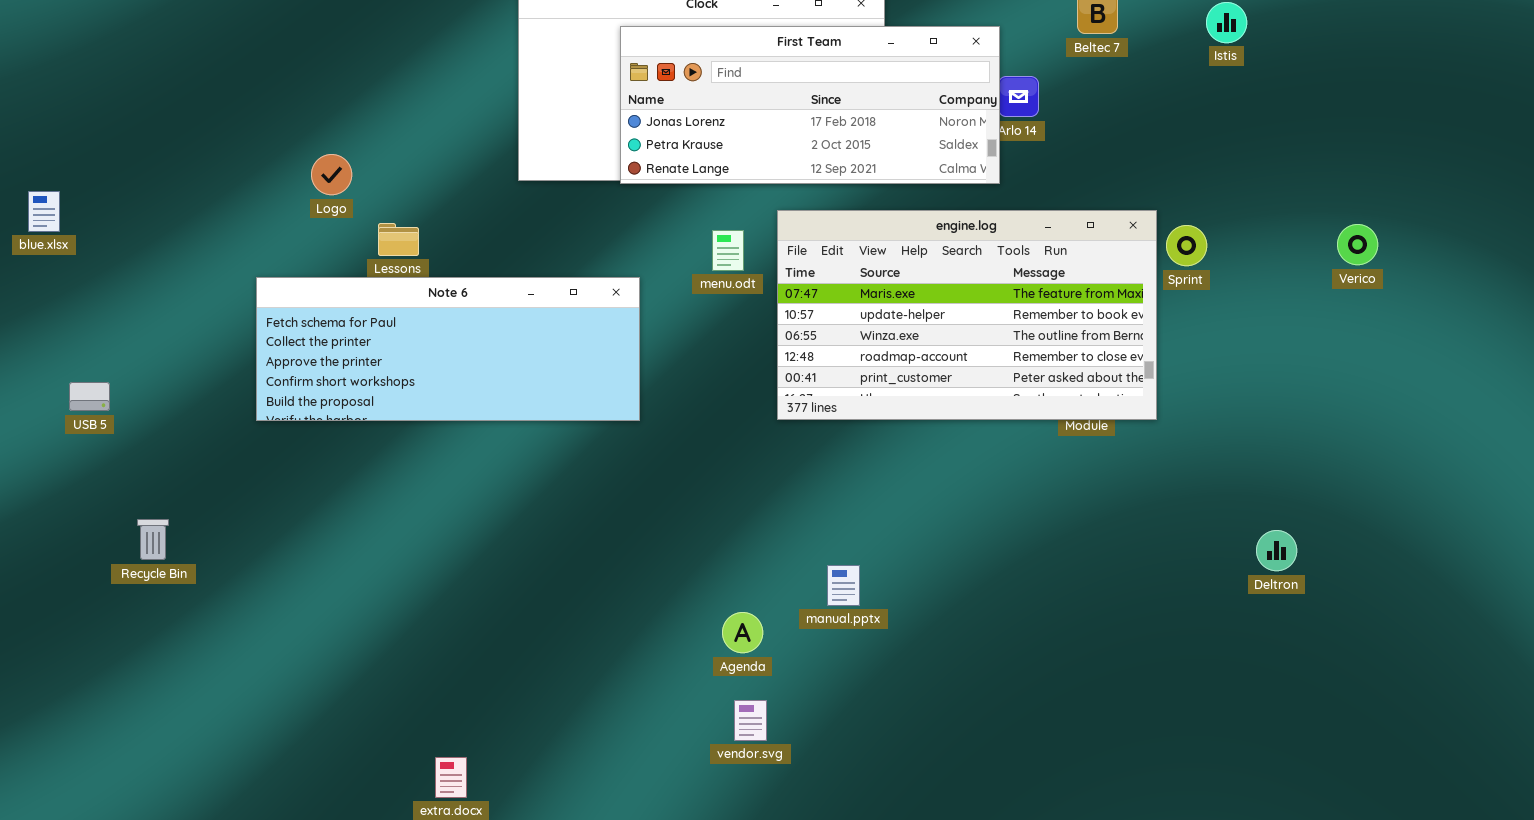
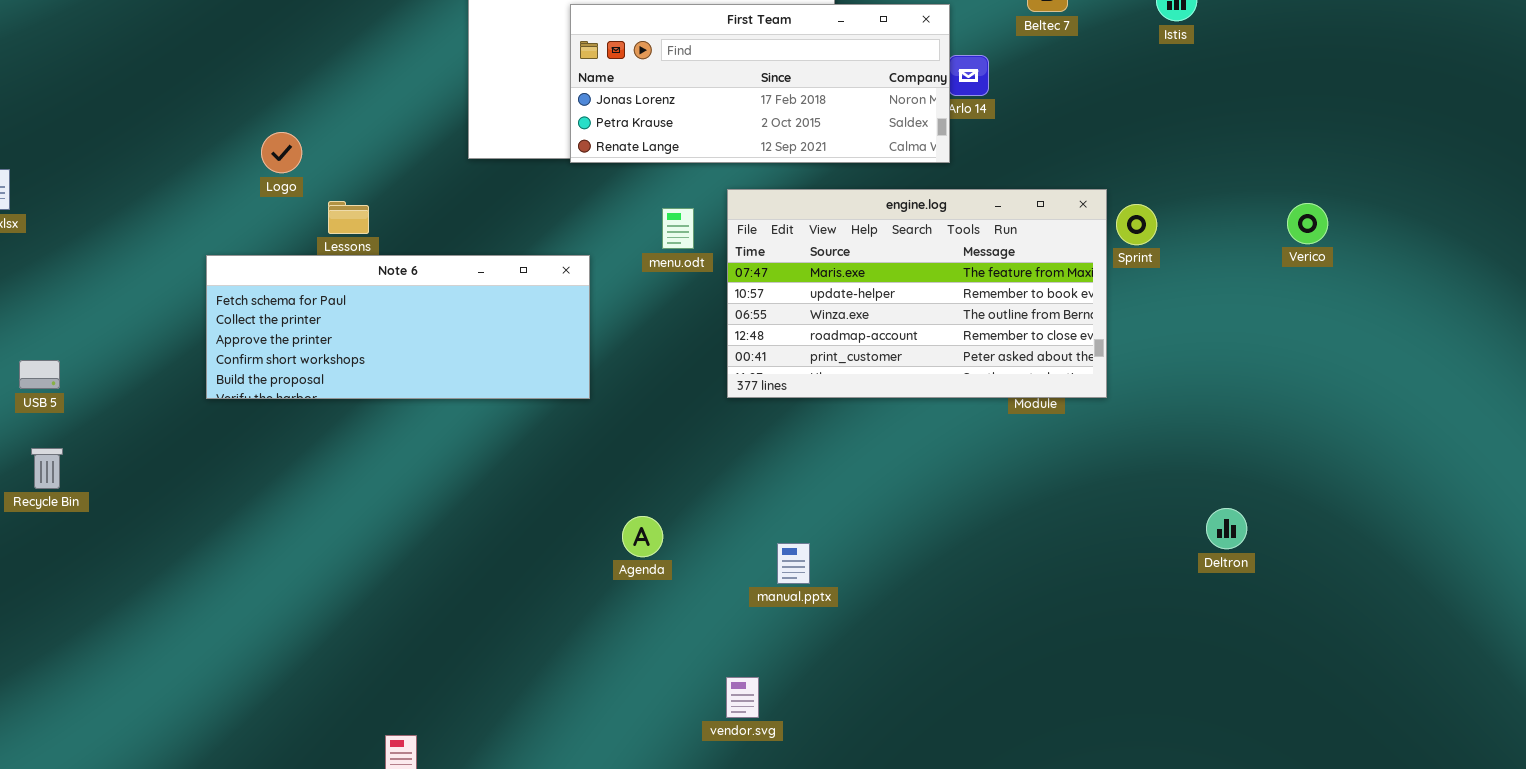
Recycle Bin: [137,519,169,560] -> [31,448,63,489], moved
Agenda: [722,612,763,653] -> [622,516,663,557], moved
vendor.svg: [734,700,767,741] -> [726,677,759,718], moved

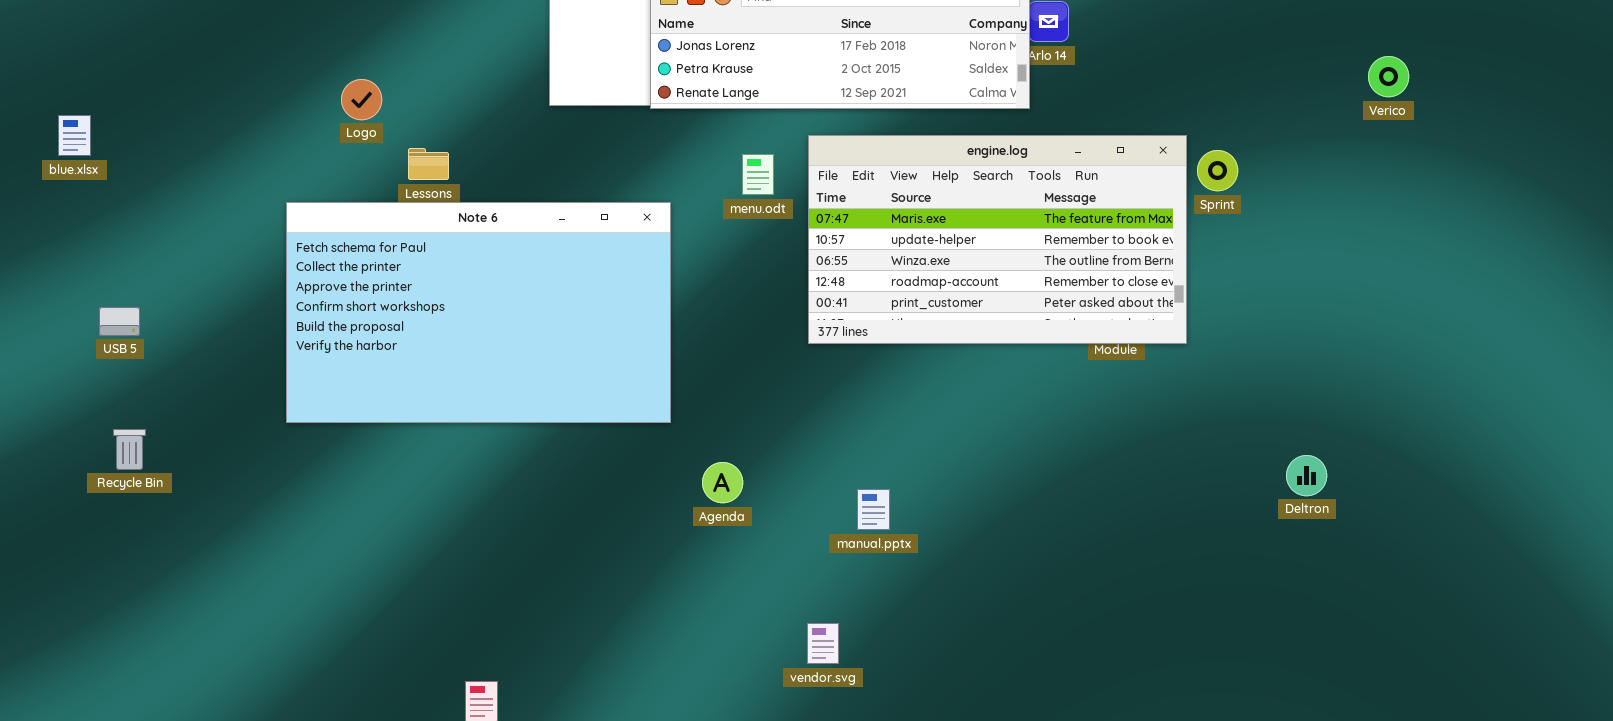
Verico: [1287,203,1328,244] -> [1368,56,1409,97], moved
Note 6: [206,255,590,399] -> [286,202,671,423], resized
Recycle Bin: [31,448,63,489] -> [113,429,146,470], moved

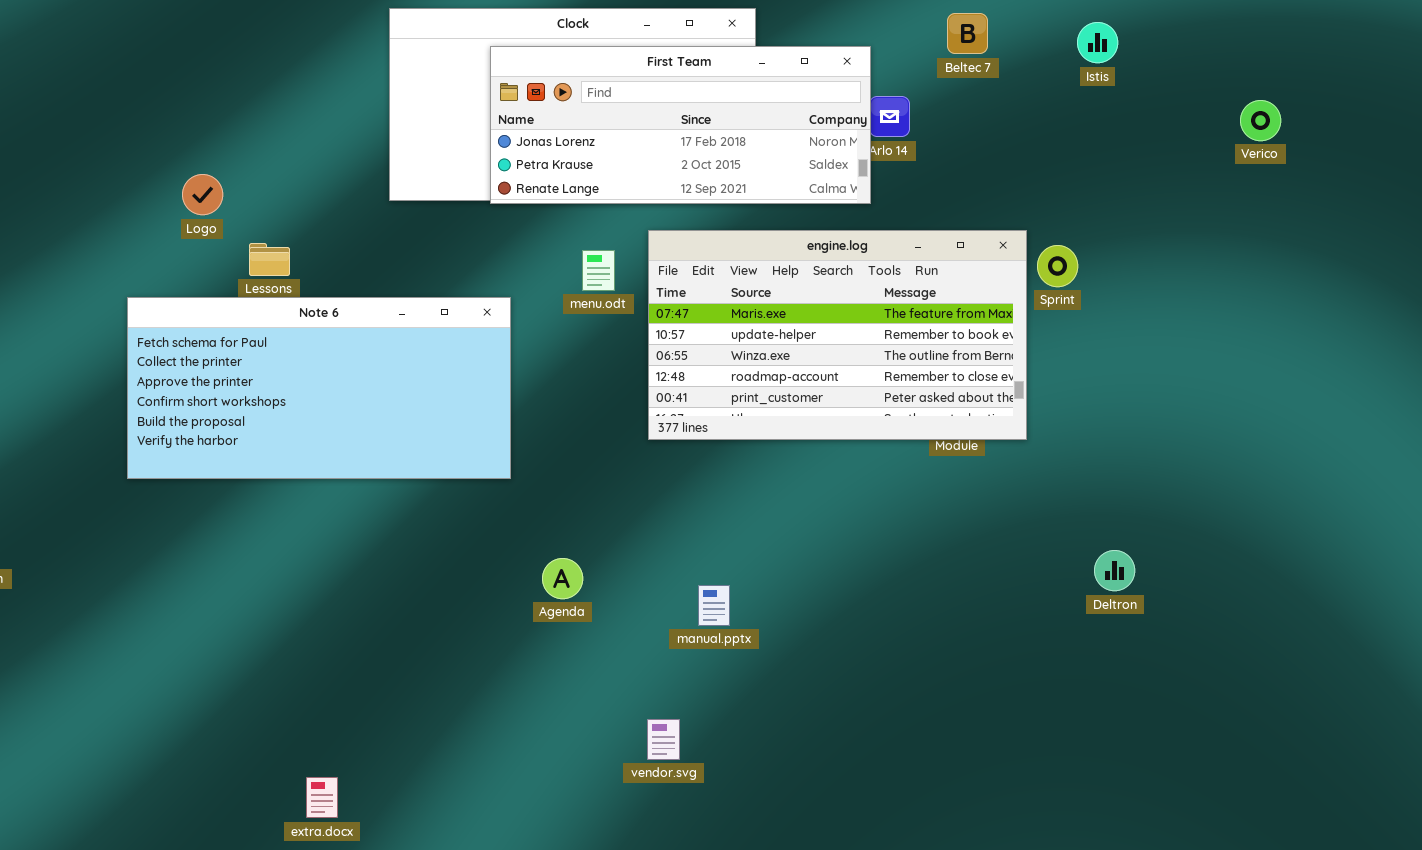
Verico: [1368,56,1409,97] -> [1240,100,1281,141], moved
Note 6: [286,202,671,423] -> [127,297,511,479], resized
Deltron: [1286,455,1327,496] -> [1094,550,1135,591], moved

